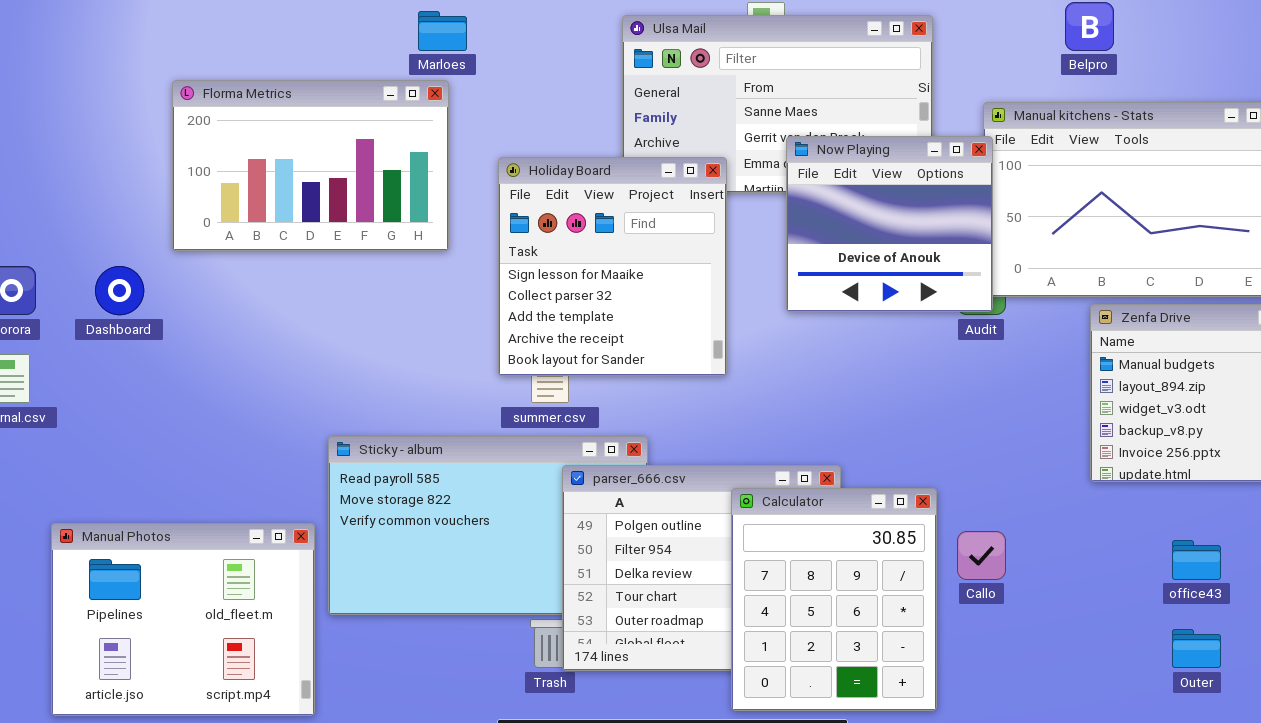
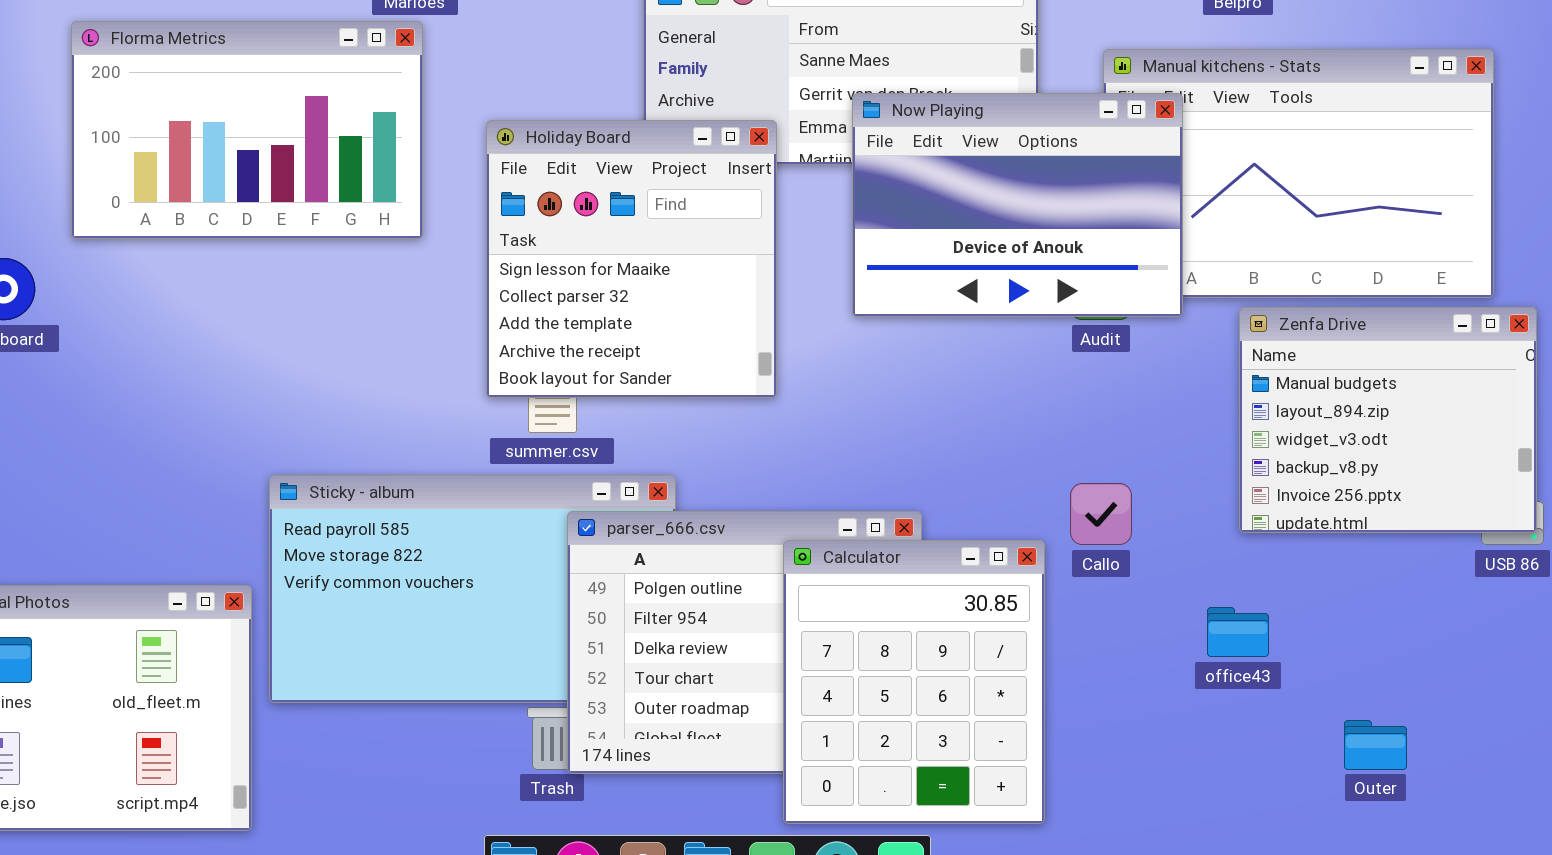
Now Playing: [786,136,993,312] -> [852,93,1183,317], resized
Callo: [957,531,1006,580] -> [1070,483,1132,545], moved
office43: [1172,540,1221,580] -> [1207,607,1269,657], moved

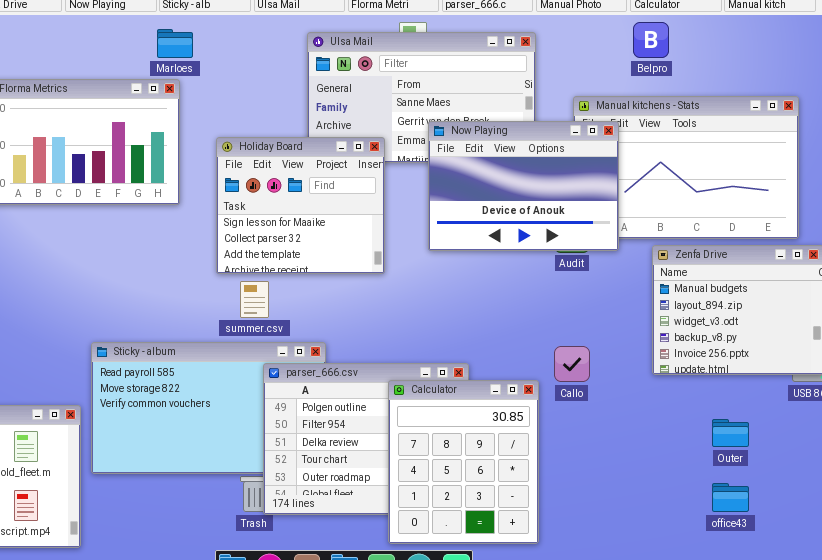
Holiday Board: [486,120,777,398] -> [216,137,385,274], resized
office43: [1207,607,1269,657] -> [712,483,749,512], moved
Outer: [1344,720,1407,770] -> [712,419,749,447], moved

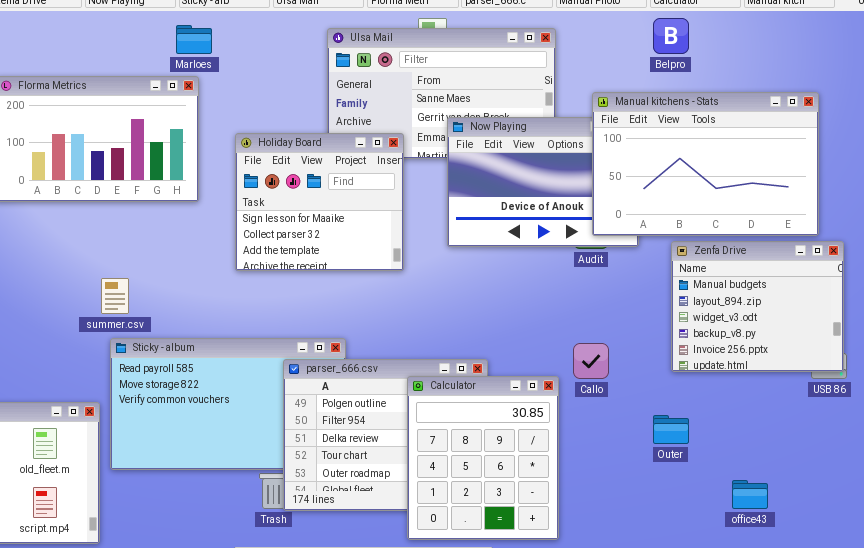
Manual kitchens - Stats: [573,96,799,239] -> [592,92,819,236], raised
summer.csv: [240,281,269,318] -> [101,278,129,314], moved
Outer: [712,419,749,447] -> [653,415,689,444], moved

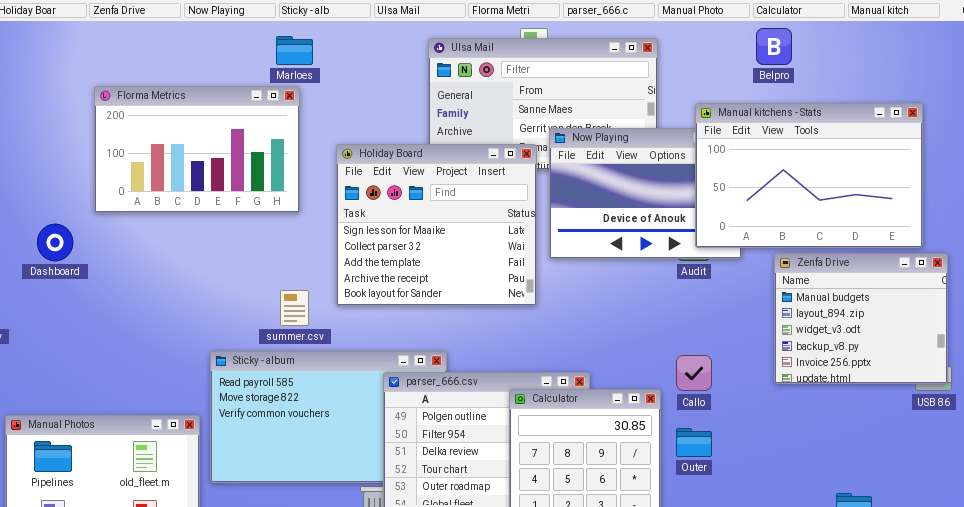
Holiday Board: [235,133,404,271] -> [336,144,537,306], resized
summer.csv: [101,278,129,314] -> [280,290,309,326], moved
Outer: [653,415,689,444] -> [676,428,712,457], moved

